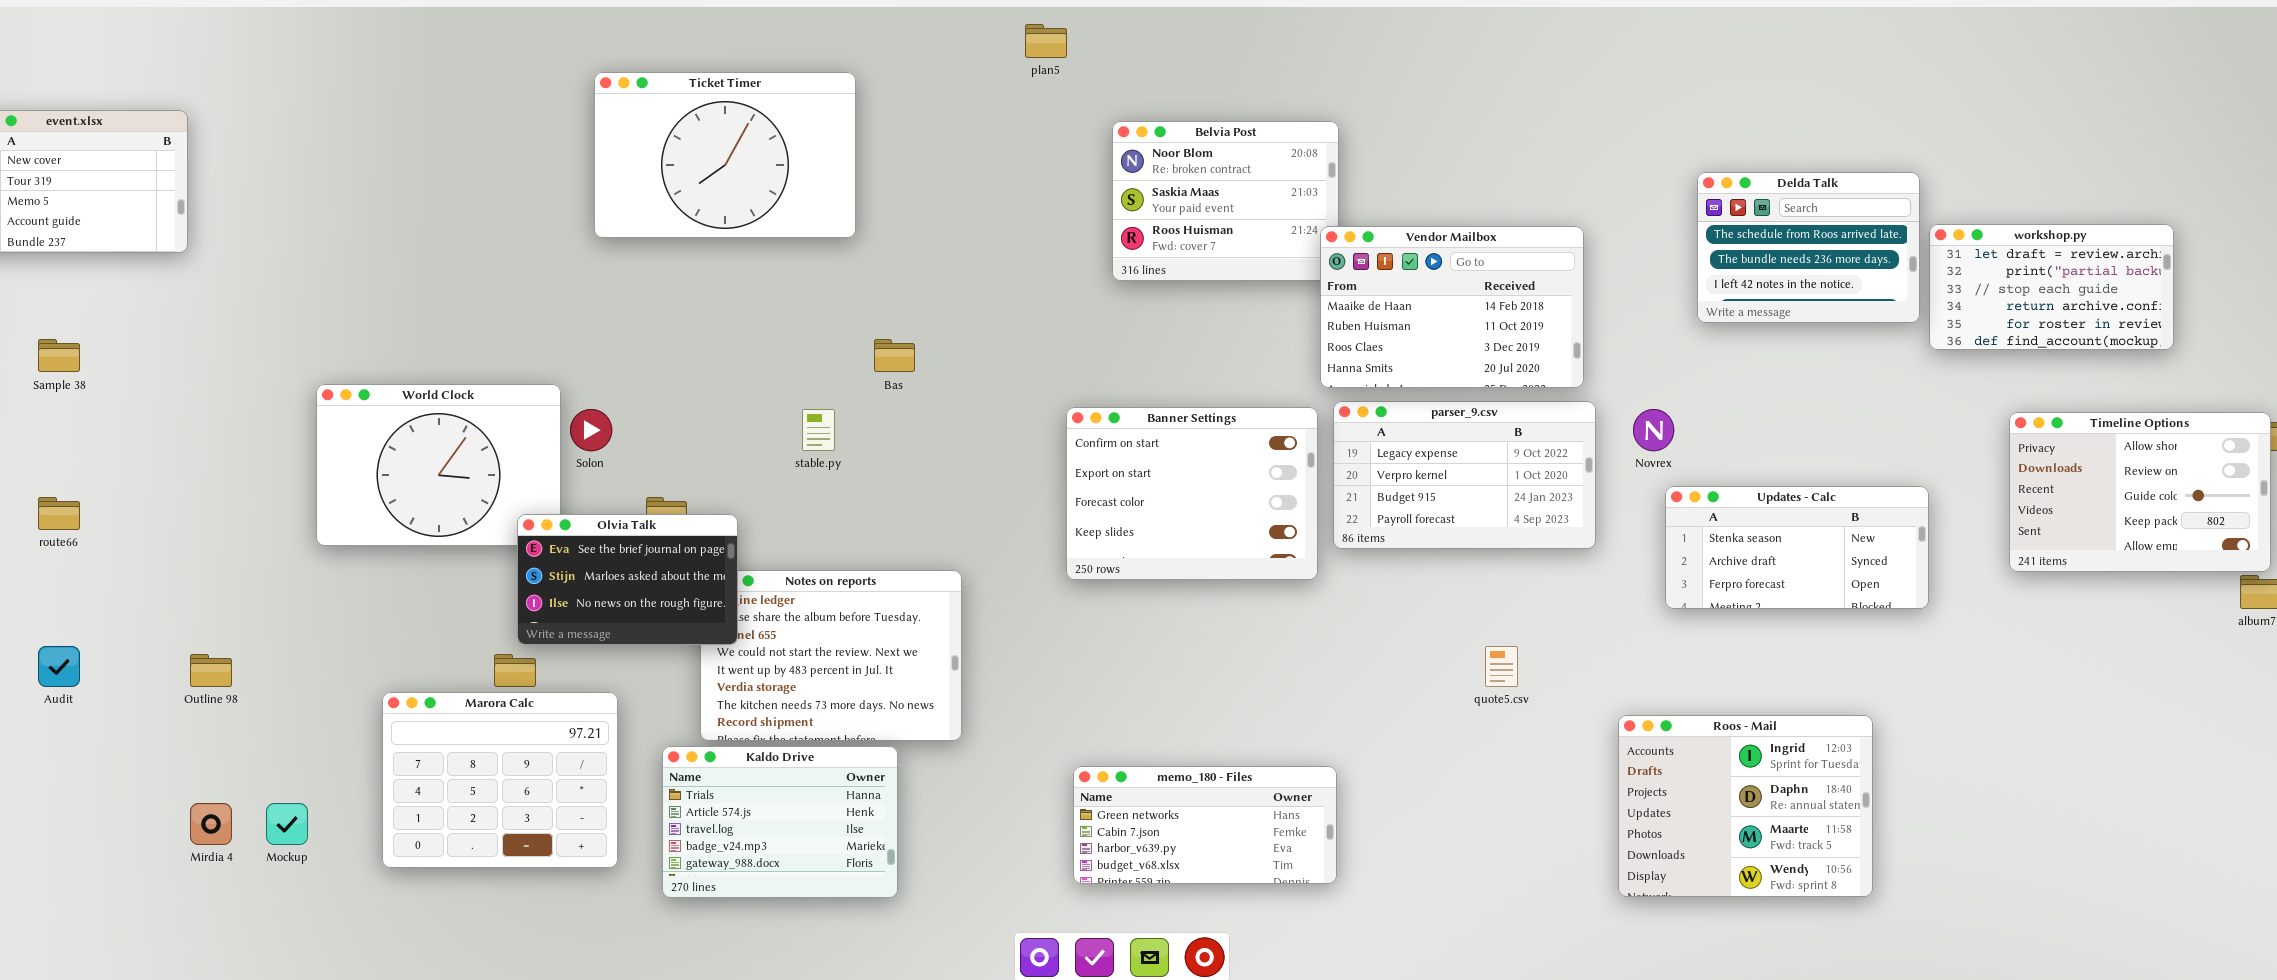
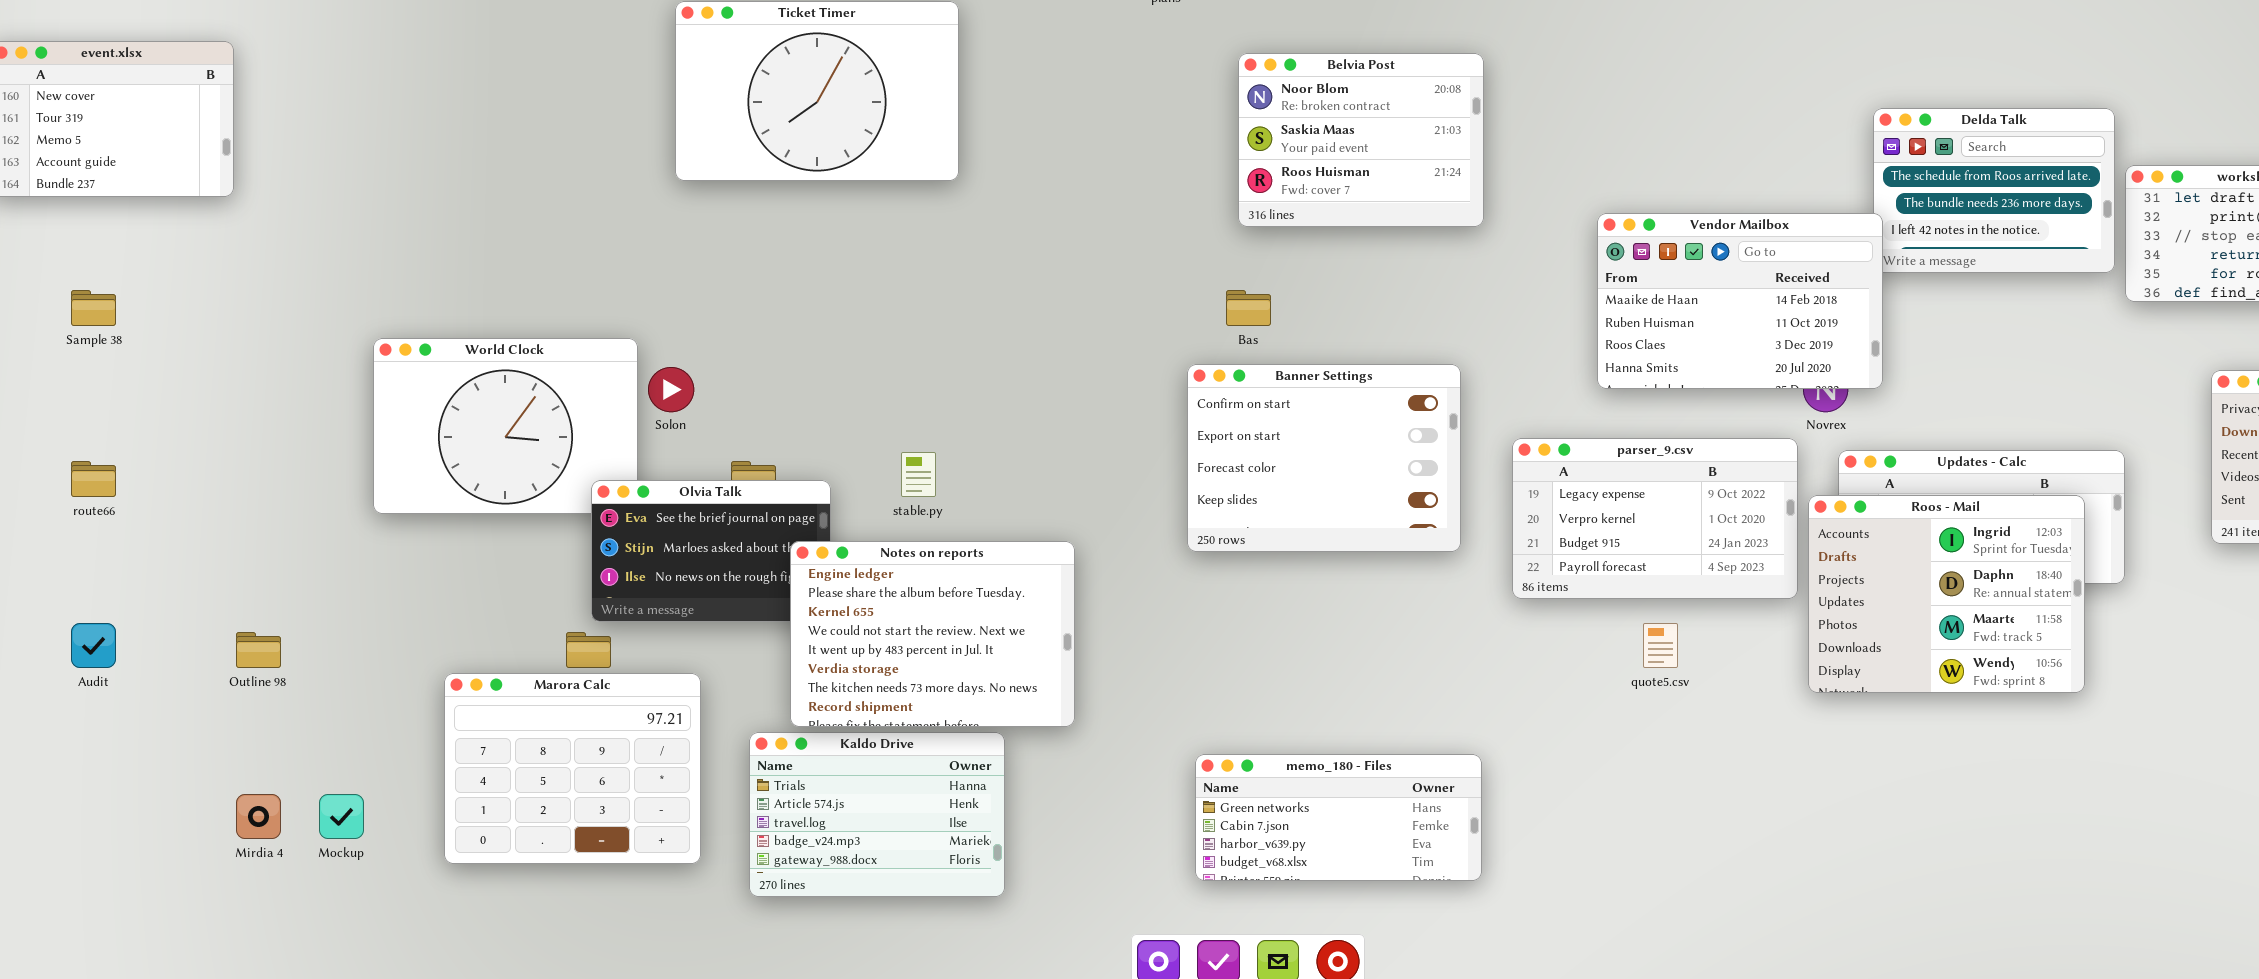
Vendor Mailbox: [1320,226,1584,388] -> [1597,213,1883,389], moved
Bas: [874,339,915,372] -> [1226,290,1271,326], moved
parser_9.csv: [1333,401,1596,549] -> [1512,438,1798,599], moved
stable.py: [802,409,835,451] -> [901,452,936,497], moved
Notes on reports: [700,570,962,741] -> [790,541,1075,727], raised
Roos - Mail: [1618,715,1873,897] -> [1808,495,2085,693], moved

